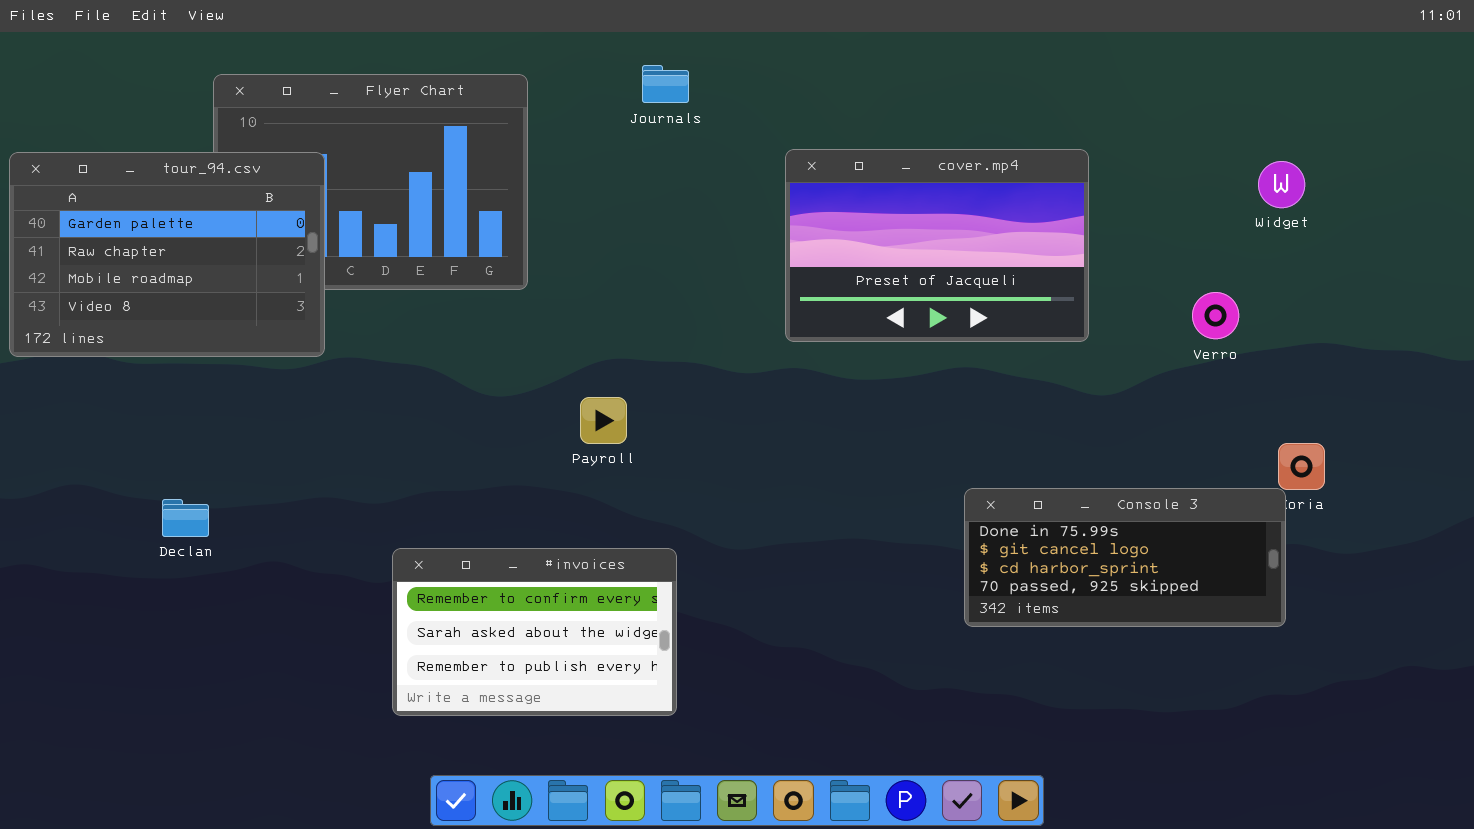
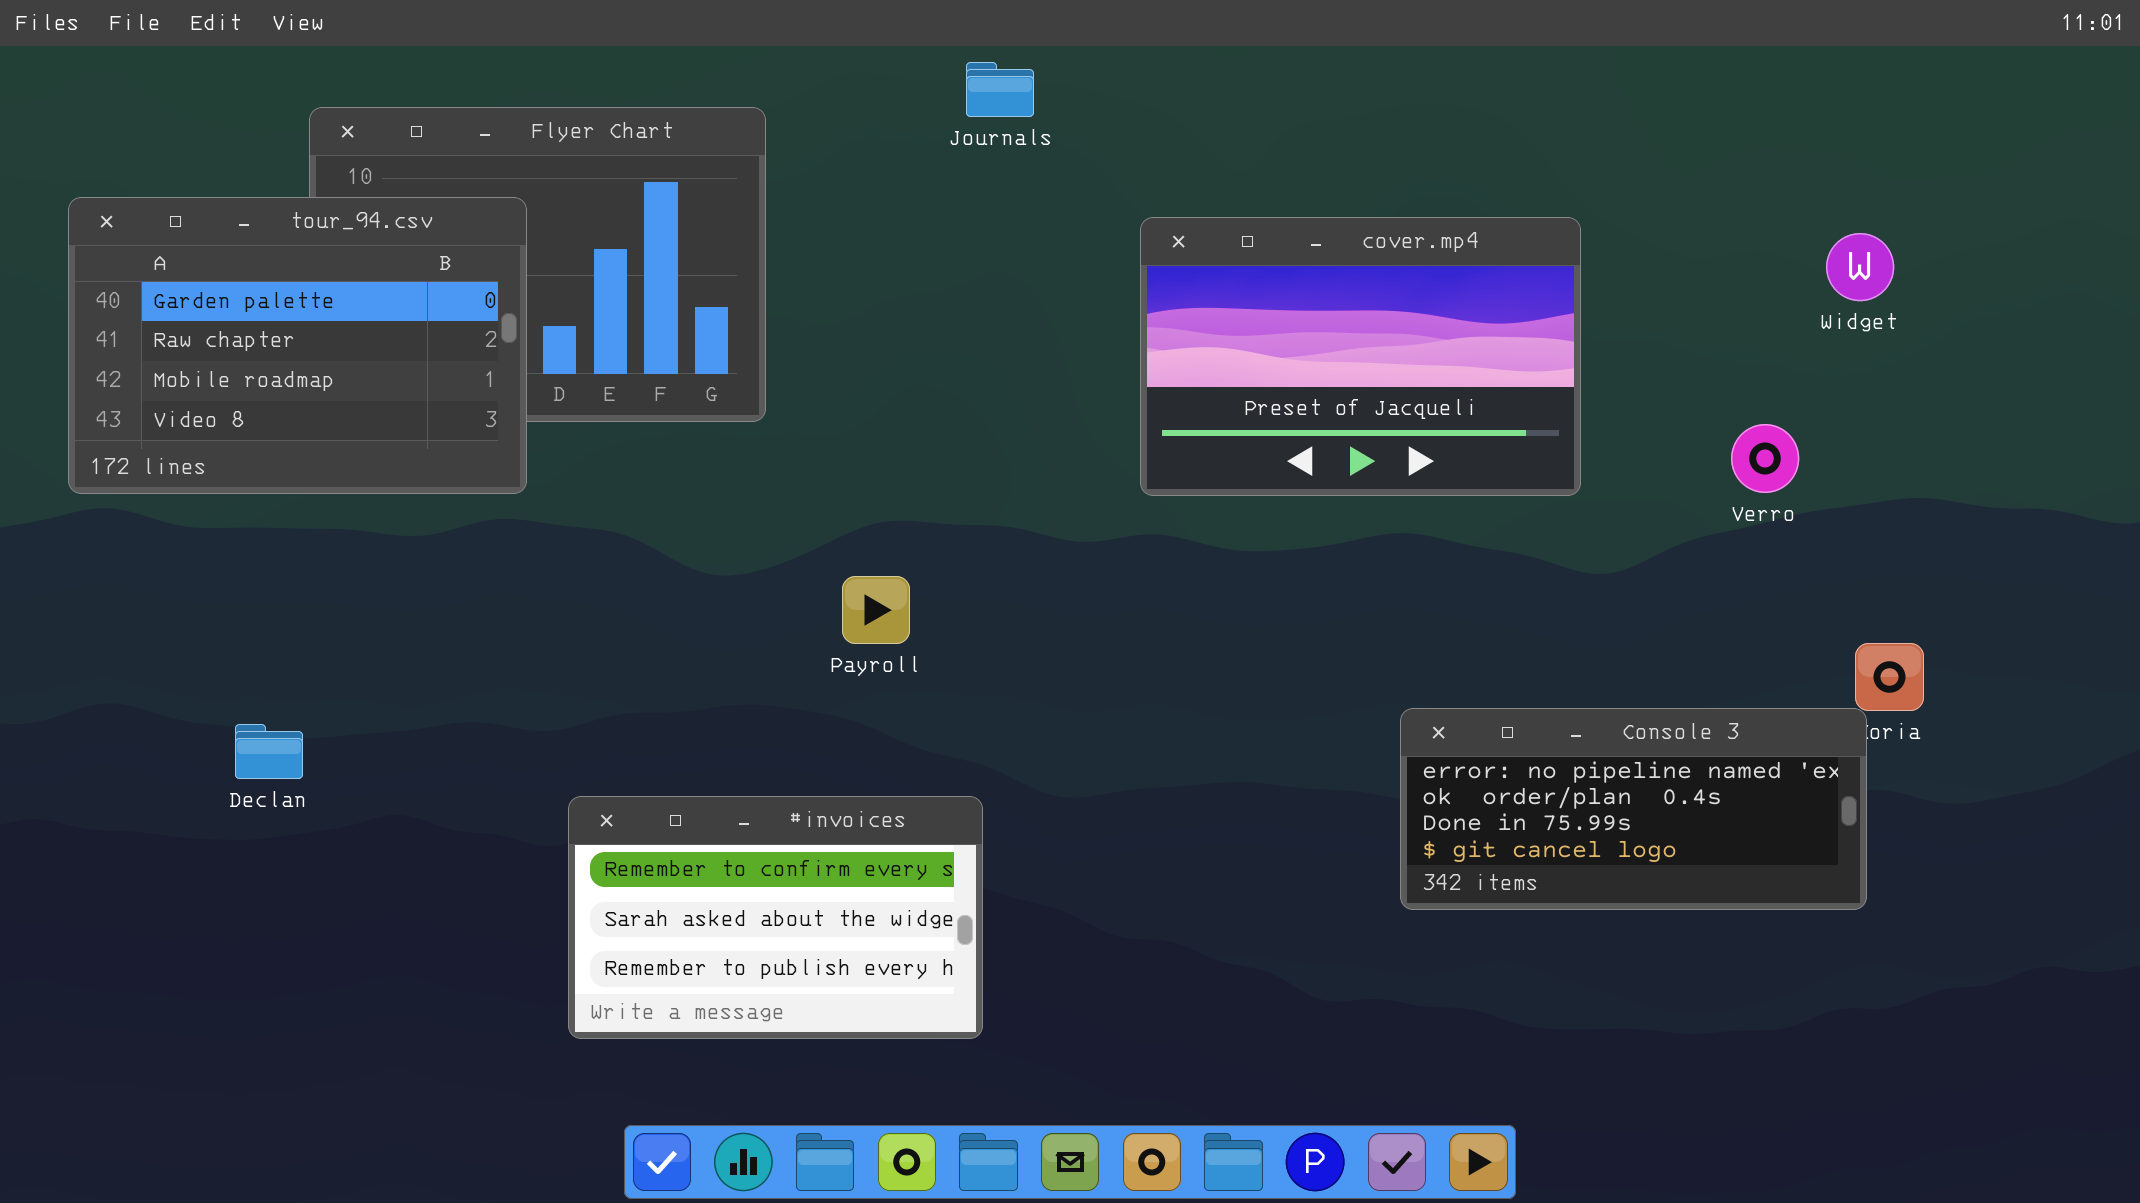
Journals: [642,65,689,103] -> [966,62,1034,117], moved
tour_94.csv: [9,152,325,357] -> [68,197,527,494], moved
Console 3: [964,488,1286,627] -> [1400,708,1867,910], scrolled up 2 rows

